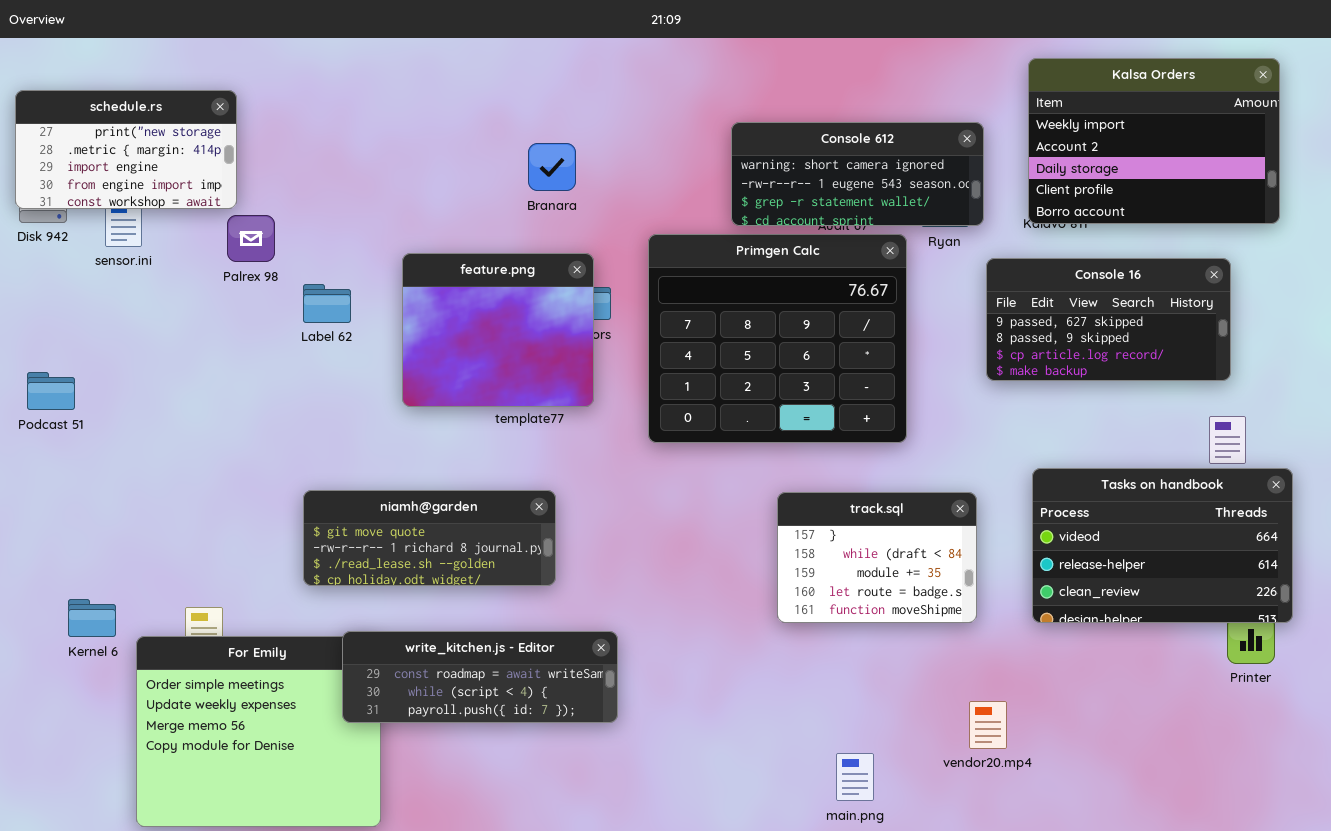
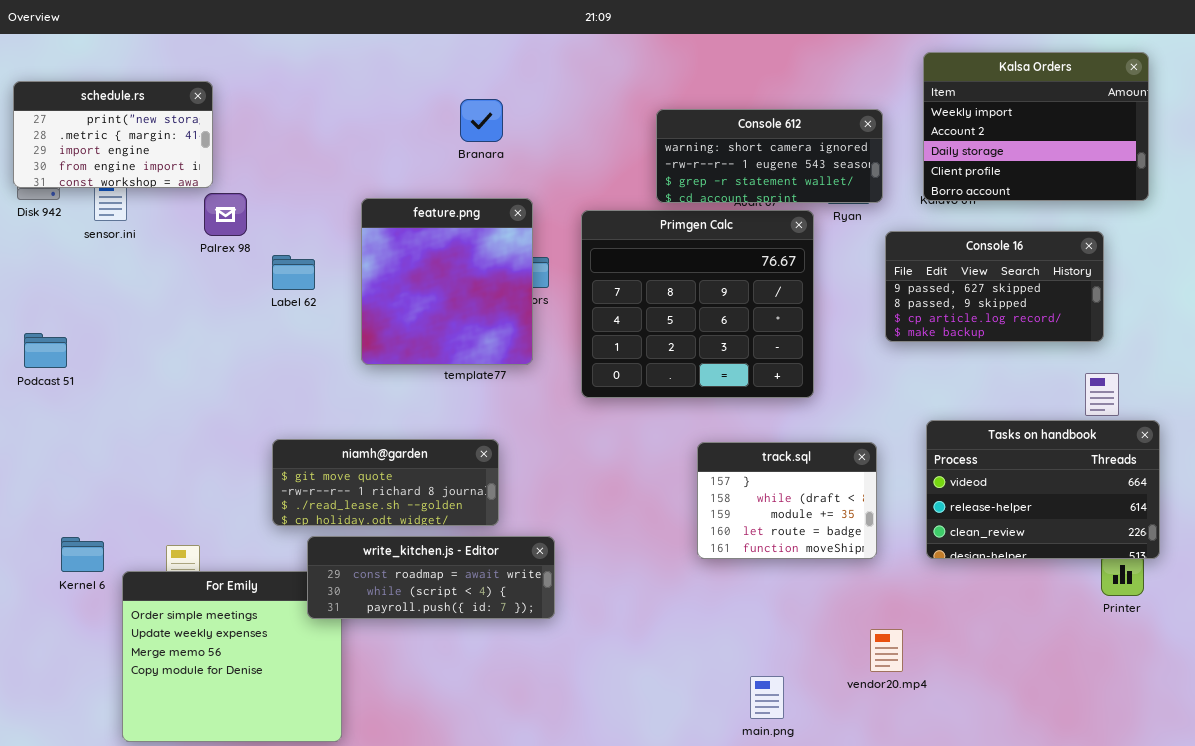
Branara: [528,143,576,191] -> [460,99,503,142], moved
feature.png: [402,253,594,407] -> [361,198,533,365], resized
write_kitchen.js - Editor: [342,631,618,723] -> [307,536,555,619], moved

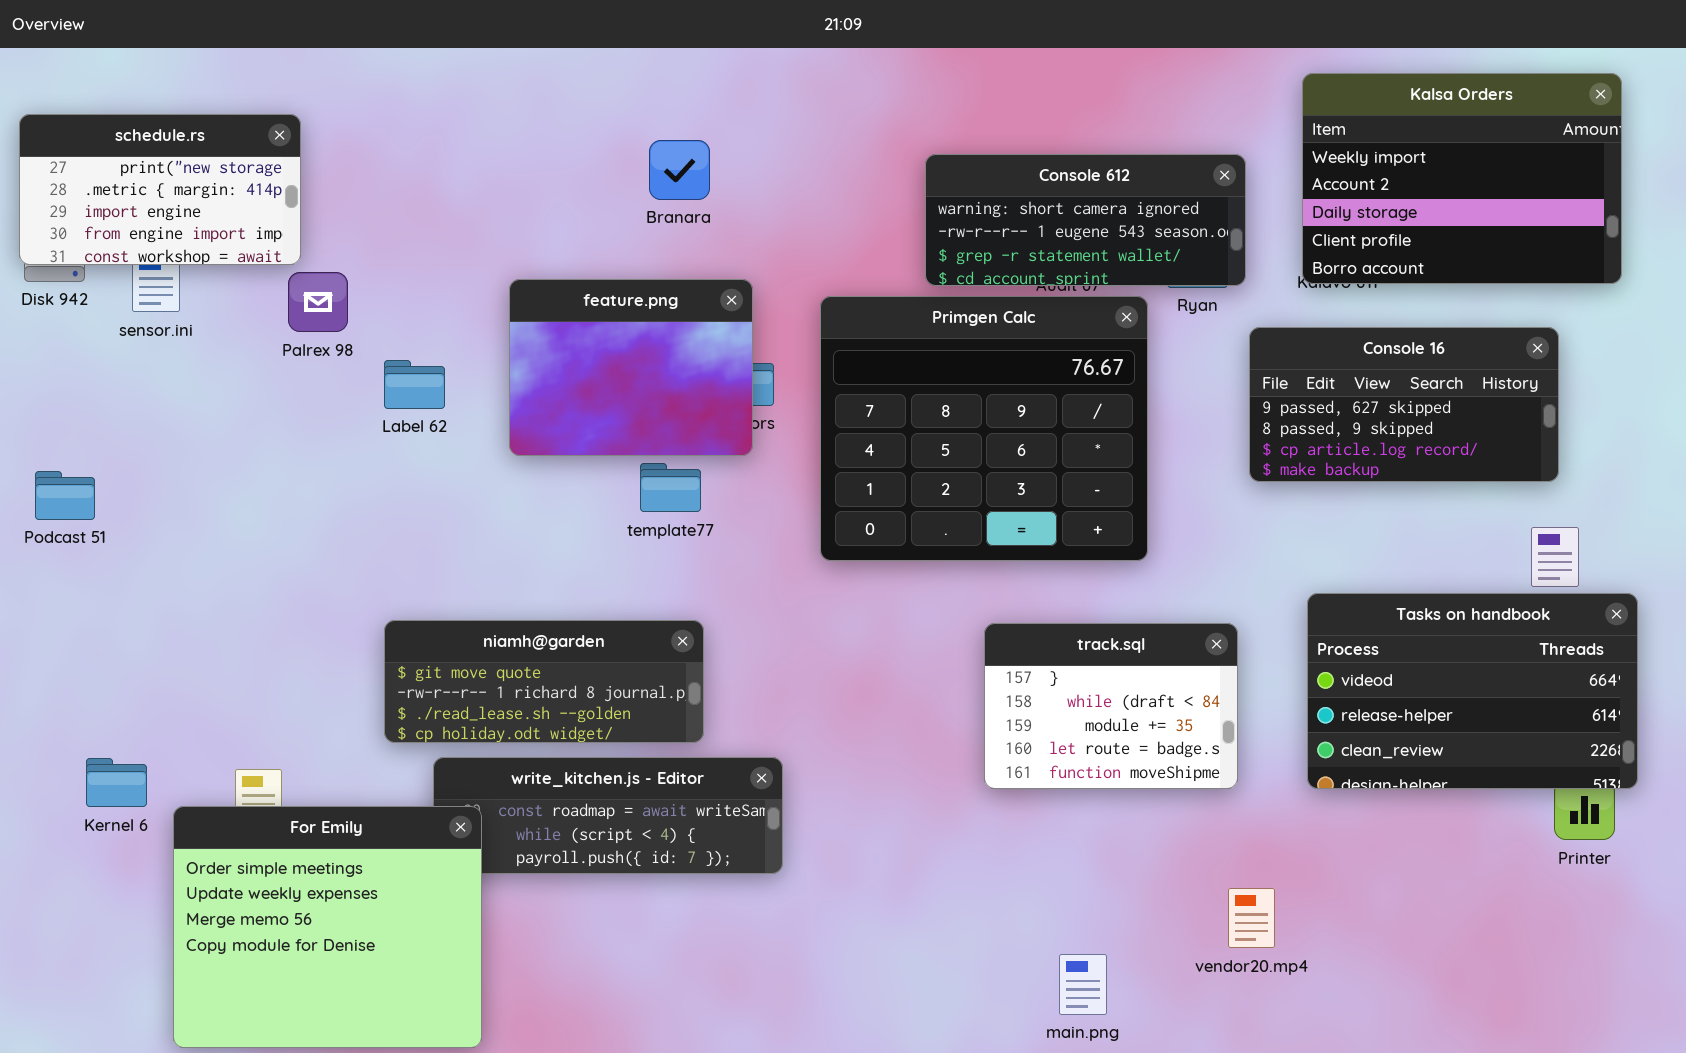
feature.png: [361,198,533,365] -> [509,279,753,456], resized
For Emily: [122,571,342,742] -> [173,806,482,1048], raised

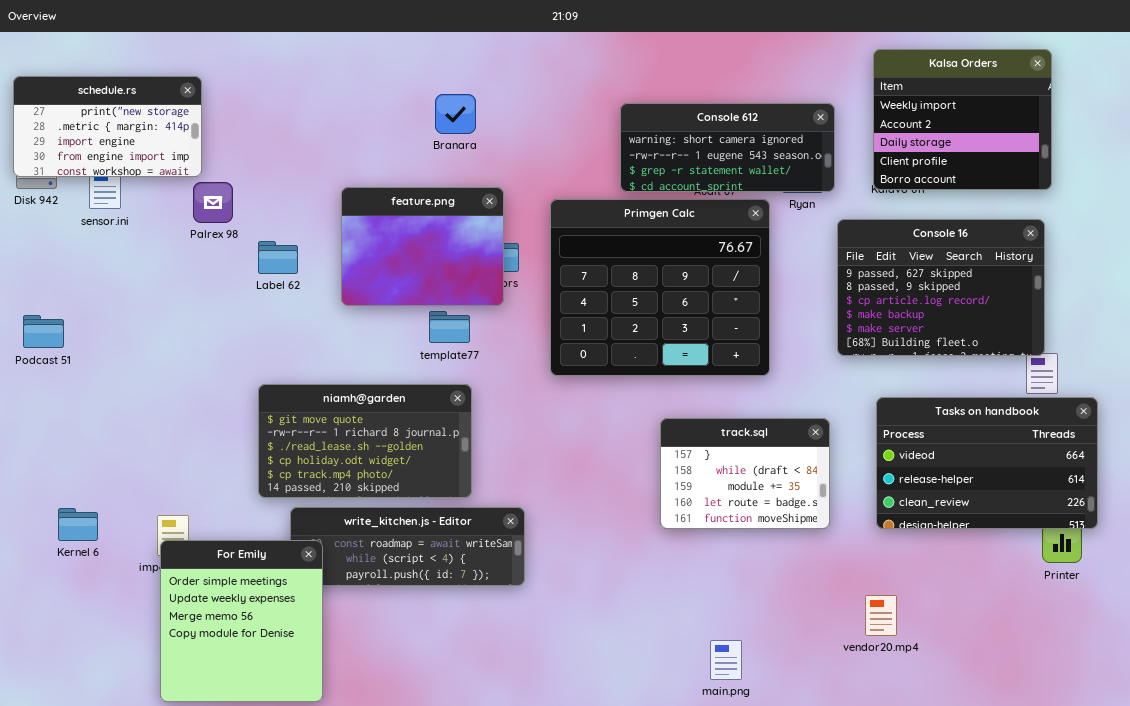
Kalsa Orders: [1302,73,1622,284] -> [873,49,1052,190], resized
Console 16: [1249,327,1559,482] -> [837,219,1045,356], resized
niamh@garden: [384,620,704,743] -> [258,384,472,498], resized
For Emily: [173,806,482,1048] -> [160,540,323,702], resized
vendor20.mp4: [1228,888,1275,948] -> [865,595,897,636], moved

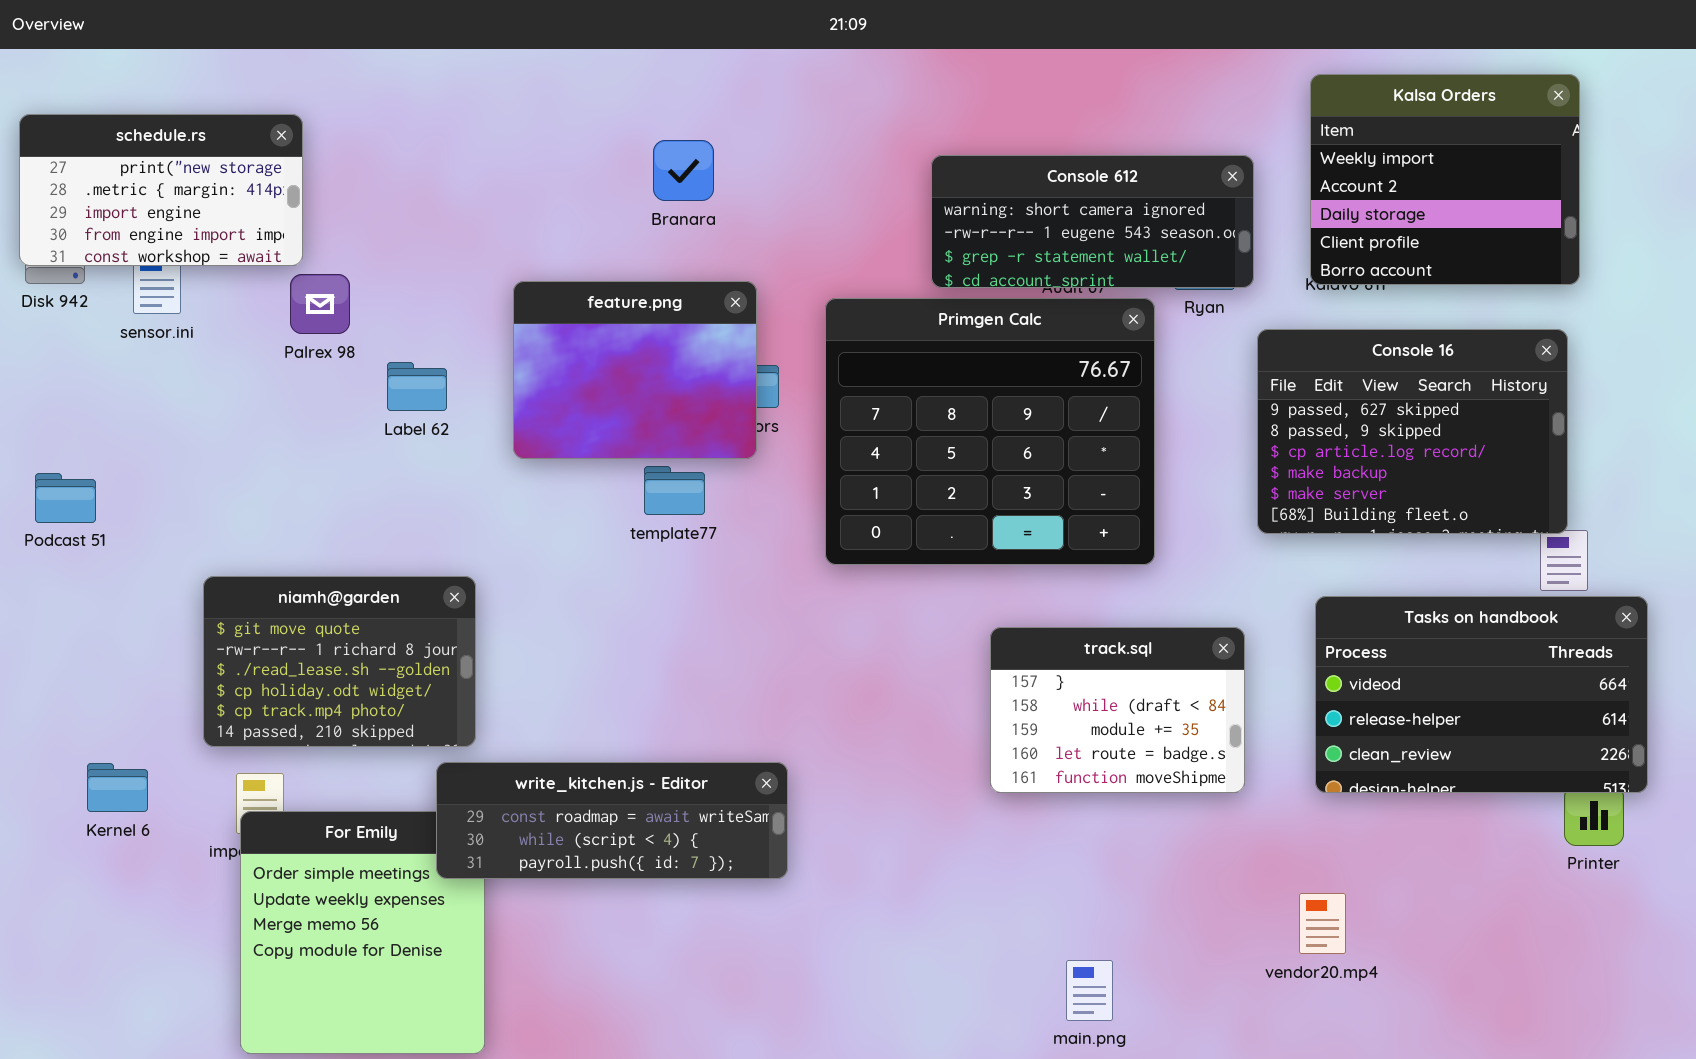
niamh@garden: [258,384,472,498] -> [203,576,476,747], moved, resized
write_kitchen.js - Editor: [290,507,525,586] -> [436,762,788,879], raised

